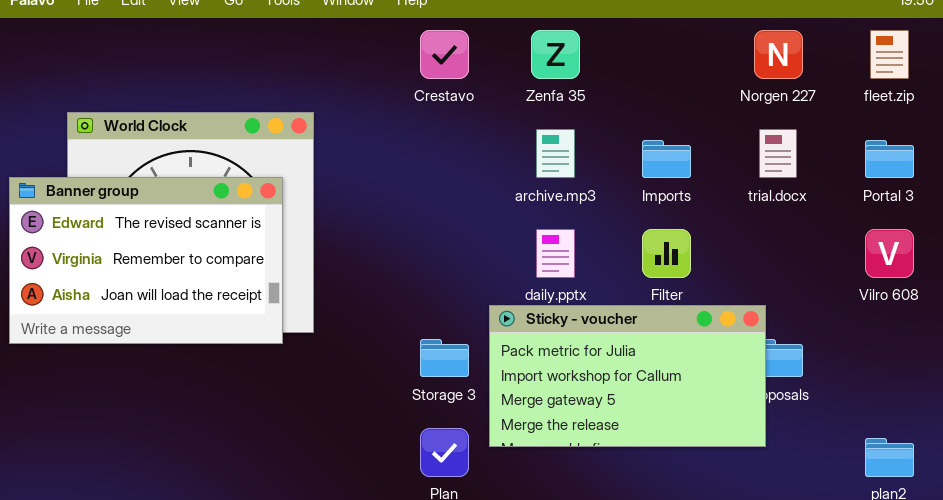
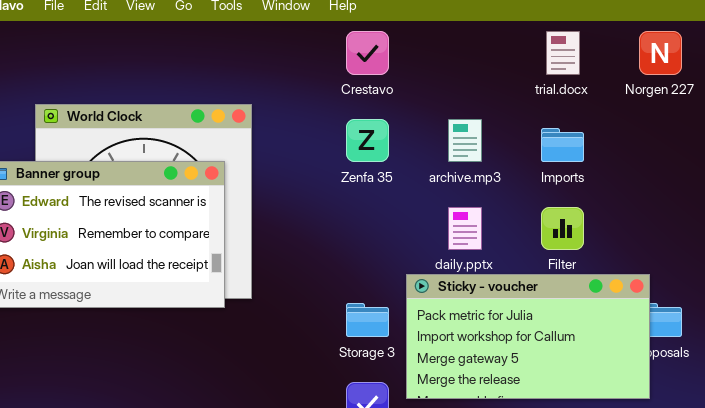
Zenfa 35: [531,30,580,79] -> [346,119,389,162], moved
trial.docx: [759,129,797,178] -> [546,31,580,75], moved

